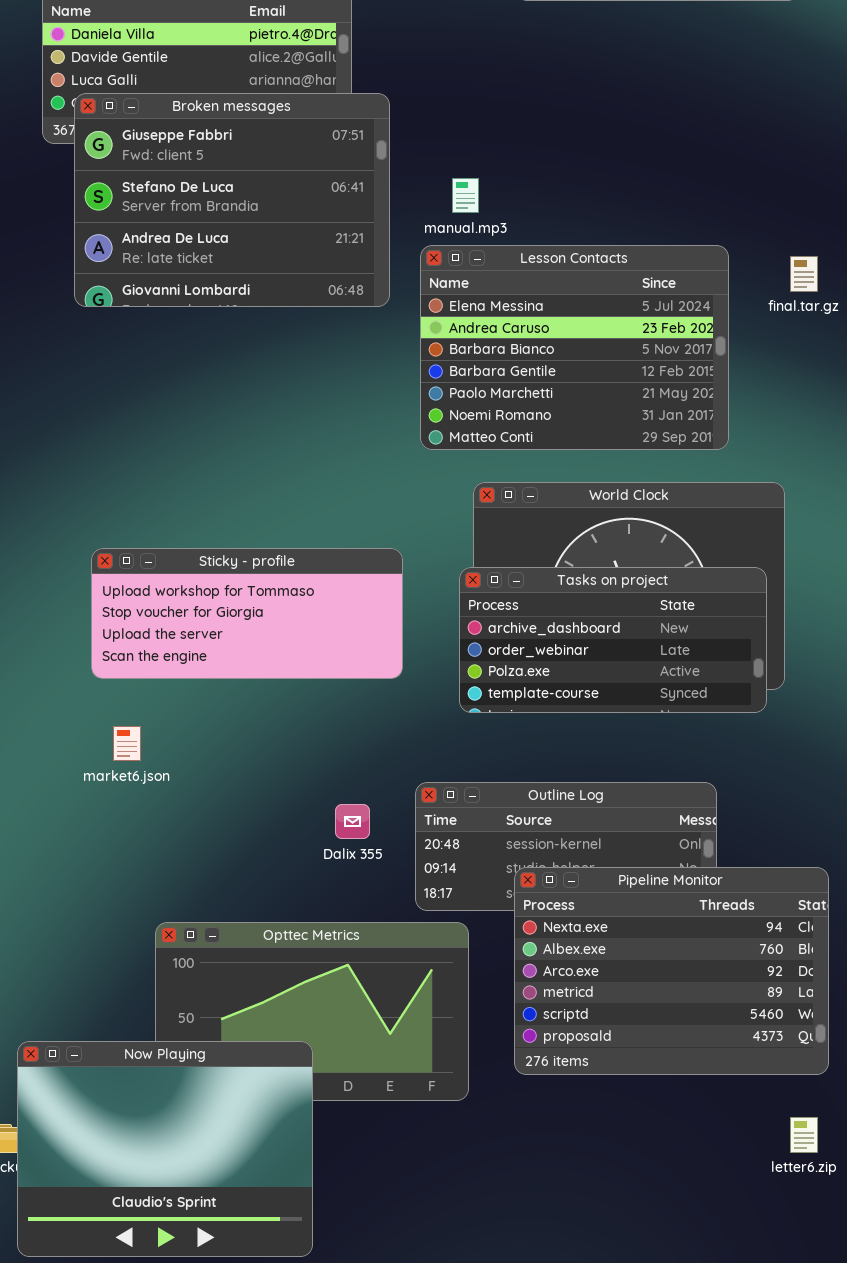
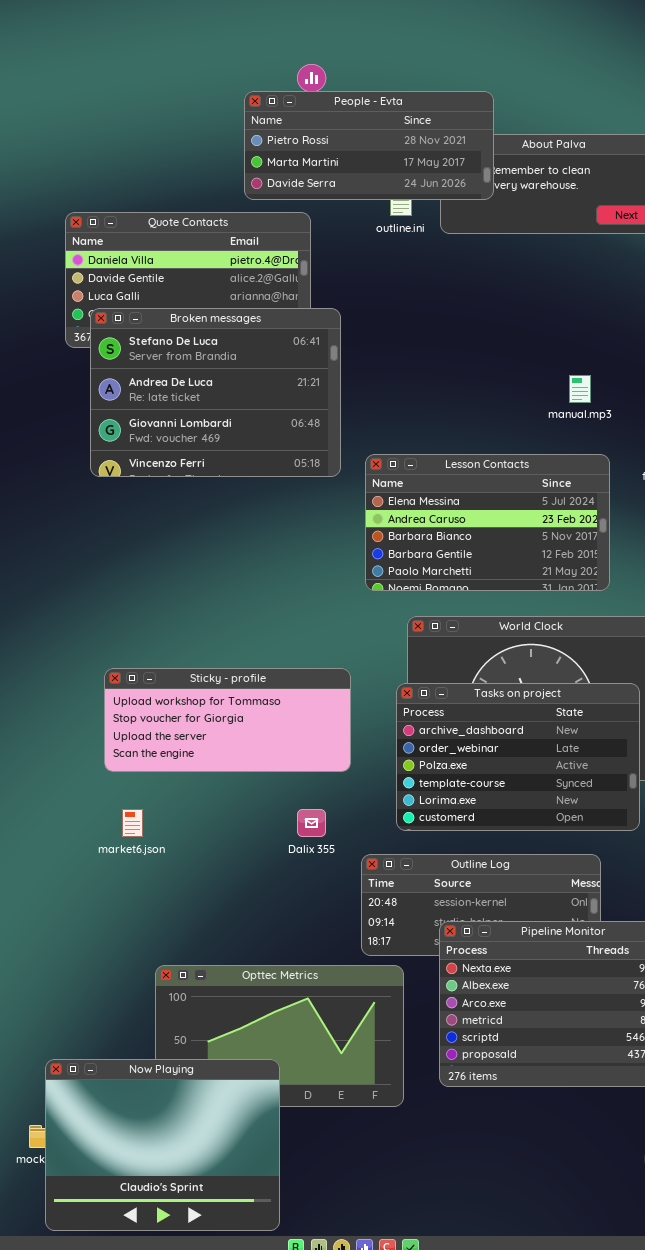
Broken messages: [74,93,390,307] -> [90,308,341,477], scrolled down 1 row
manual.mp3: [452,178,479,213] -> [569,375,591,403], moved
Lesson Contacts: [420,245,729,450] -> [365,454,610,591], resized
Tasks on project: [459,567,767,713] -> [396,683,640,831], resized
Dalix 355: [335,804,370,839] -> [297,809,326,837], moved

